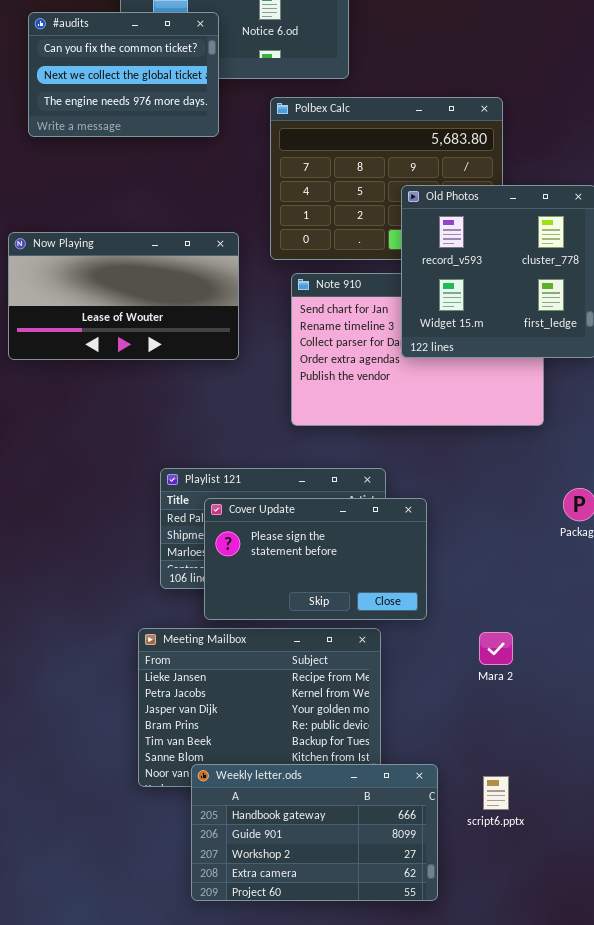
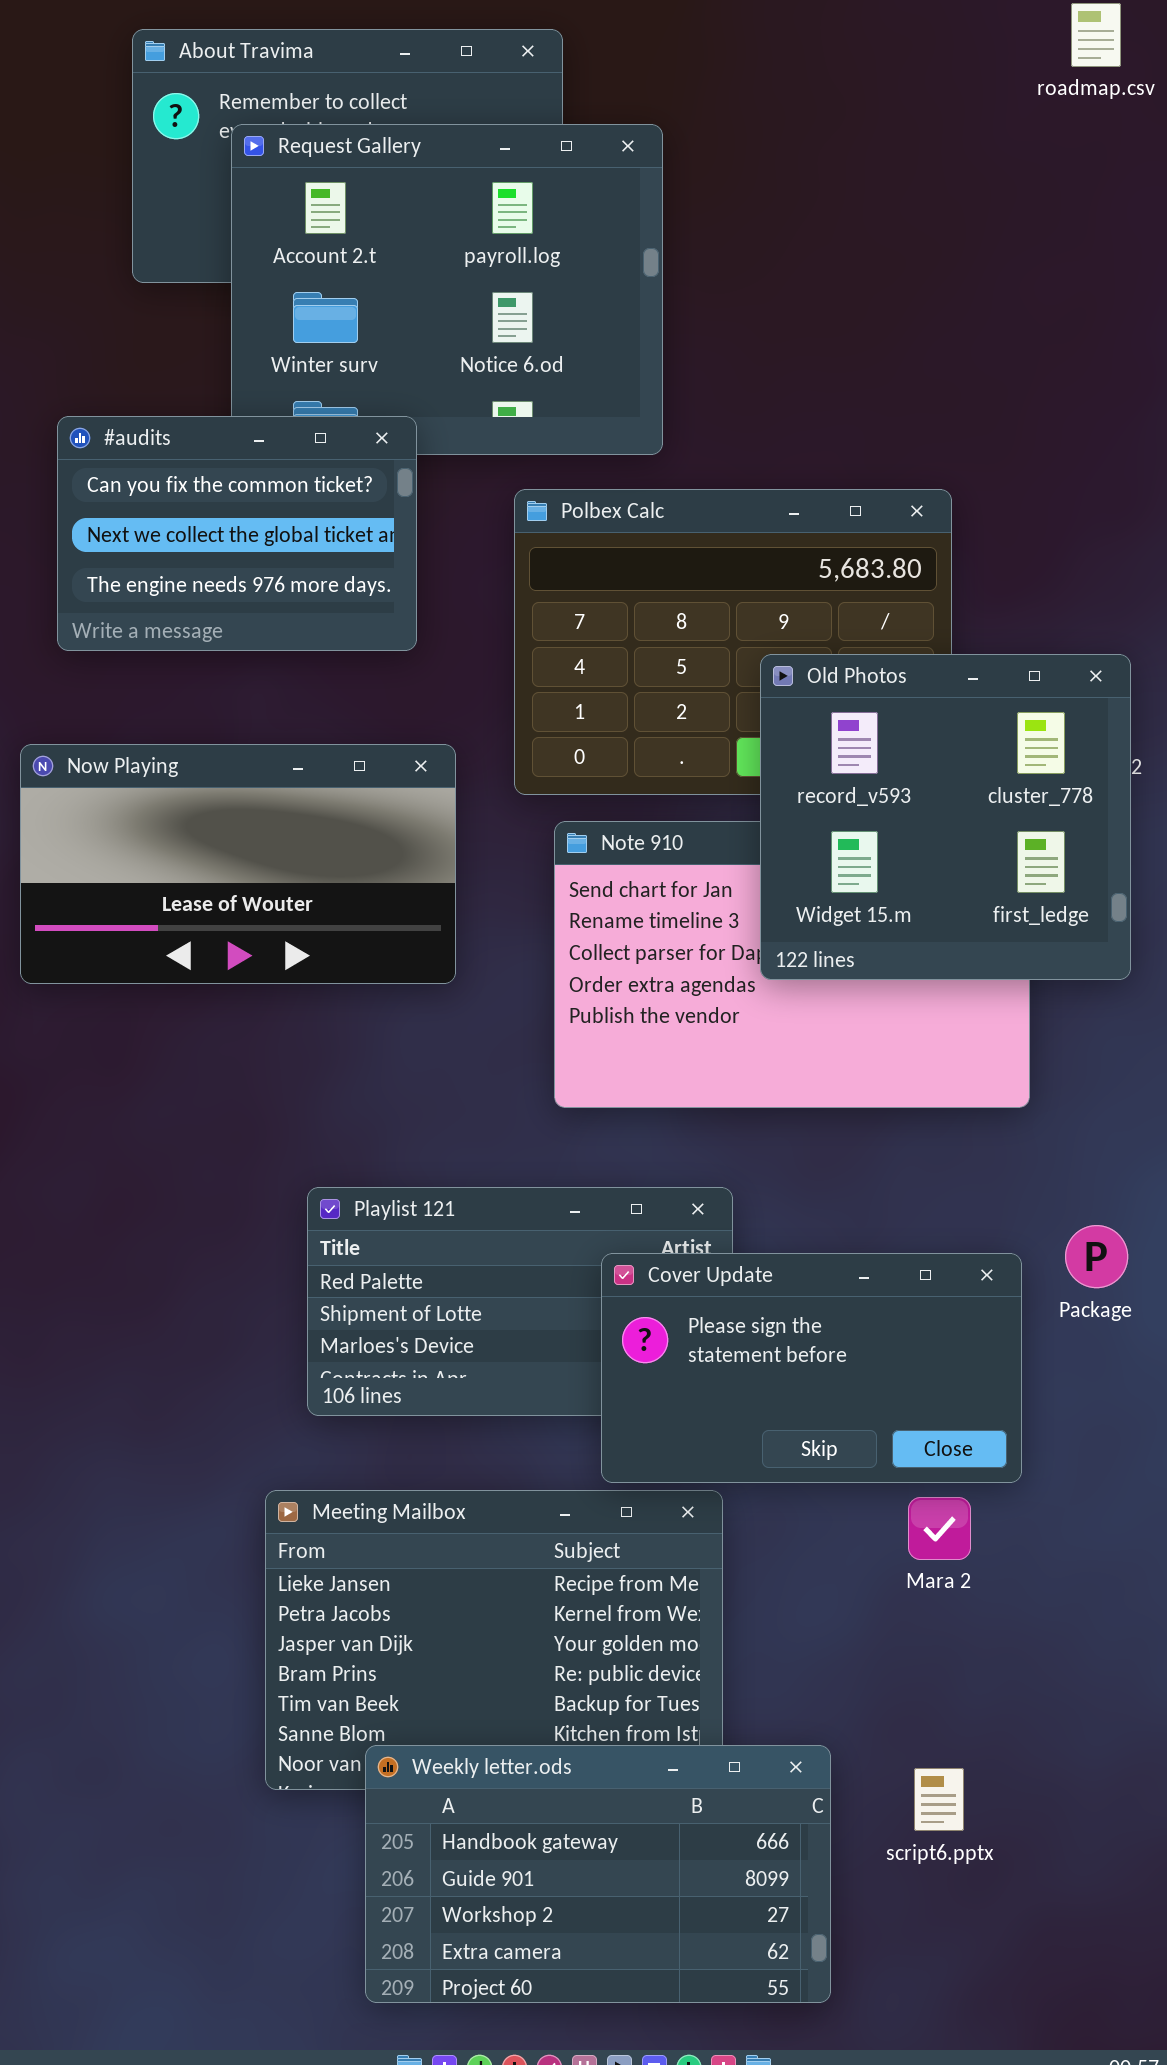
#audits: [28,12,219,137] -> [57,416,417,651], moved
Cover Update: [204,498,427,620] -> [601,1253,1022,1483], moved

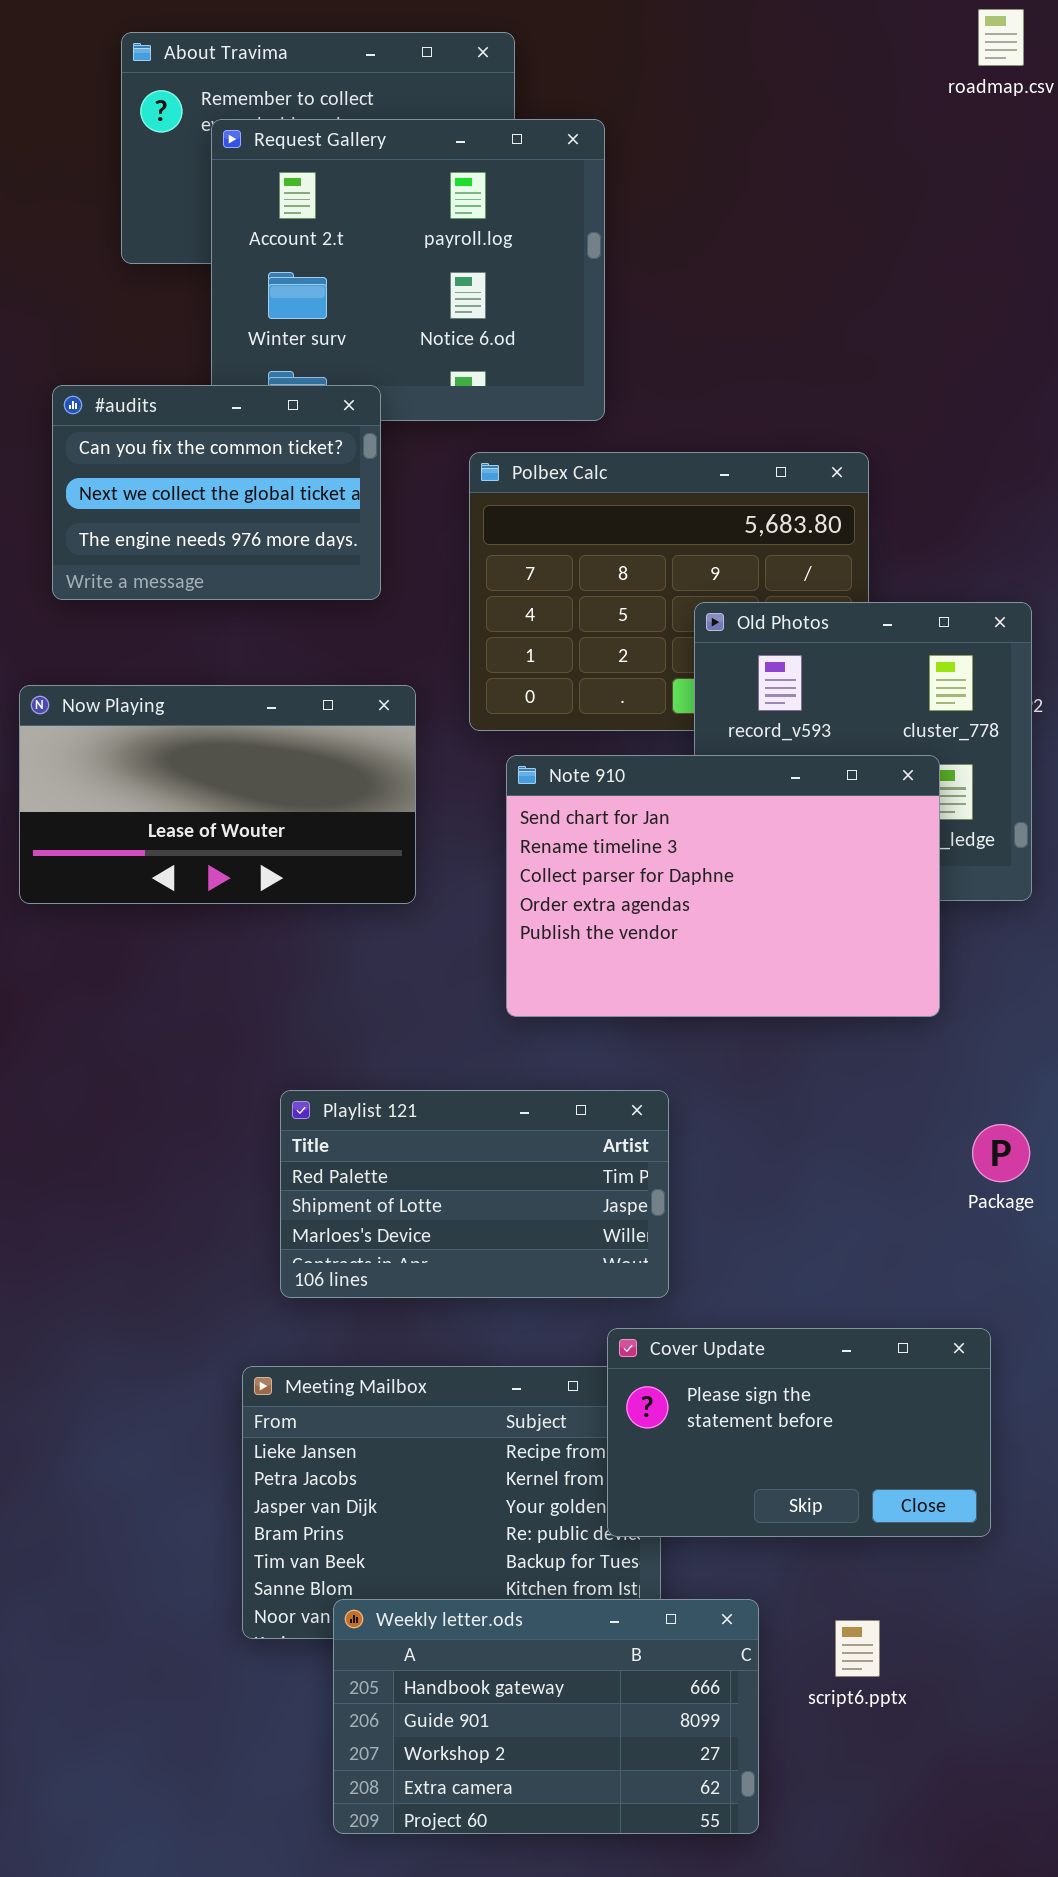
Note 910: [554,821,1030,1108] -> [506,755,940,1017], raised
Cover Update: [601,1253,1022,1483] -> [607,1328,991,1537], moved

